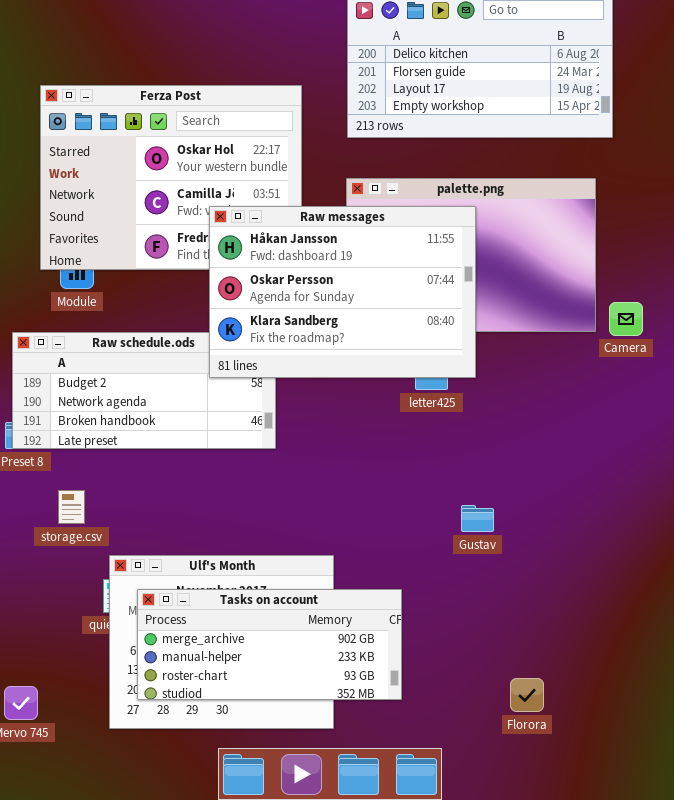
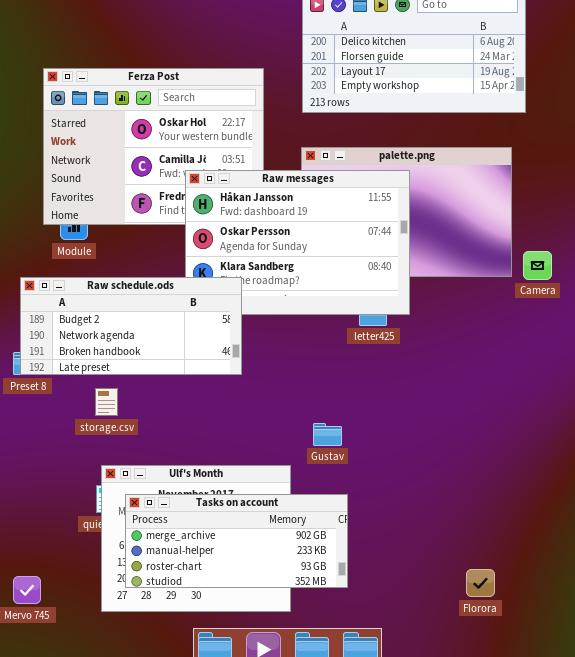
Raw schedule.ods: [12,332,276,449] -> [20,277,242,375], raised
storage.csv: [58,490,85,524] -> [95,388,118,416], moved
Gustav: [461,505,494,532] -> [313,423,342,446], moved
Florora: [510,678,544,712] -> [466,569,495,597], moved

